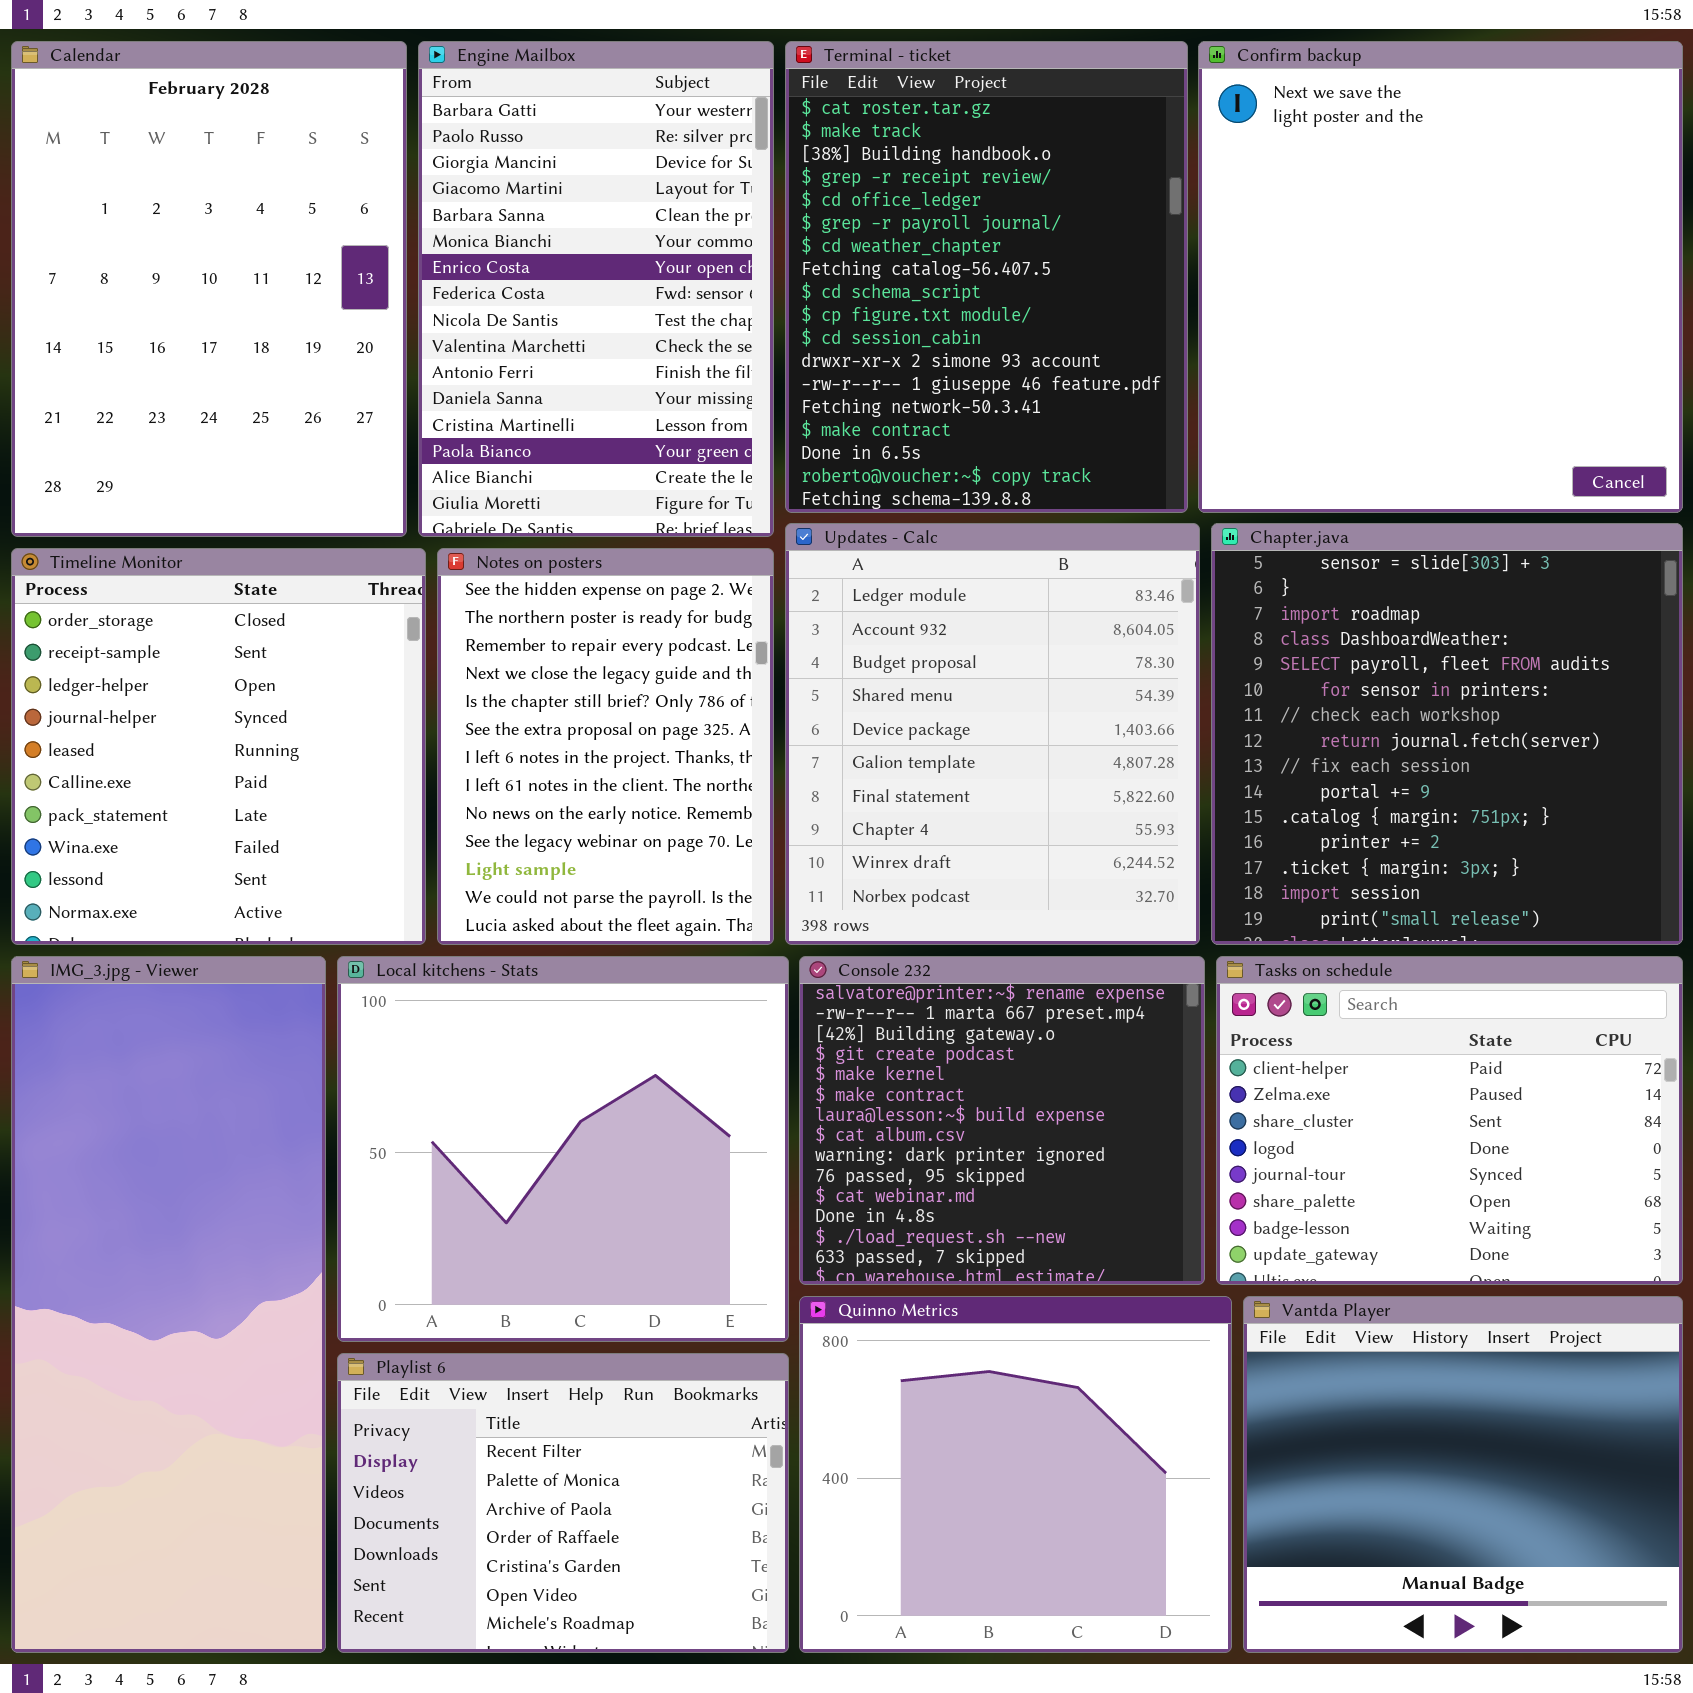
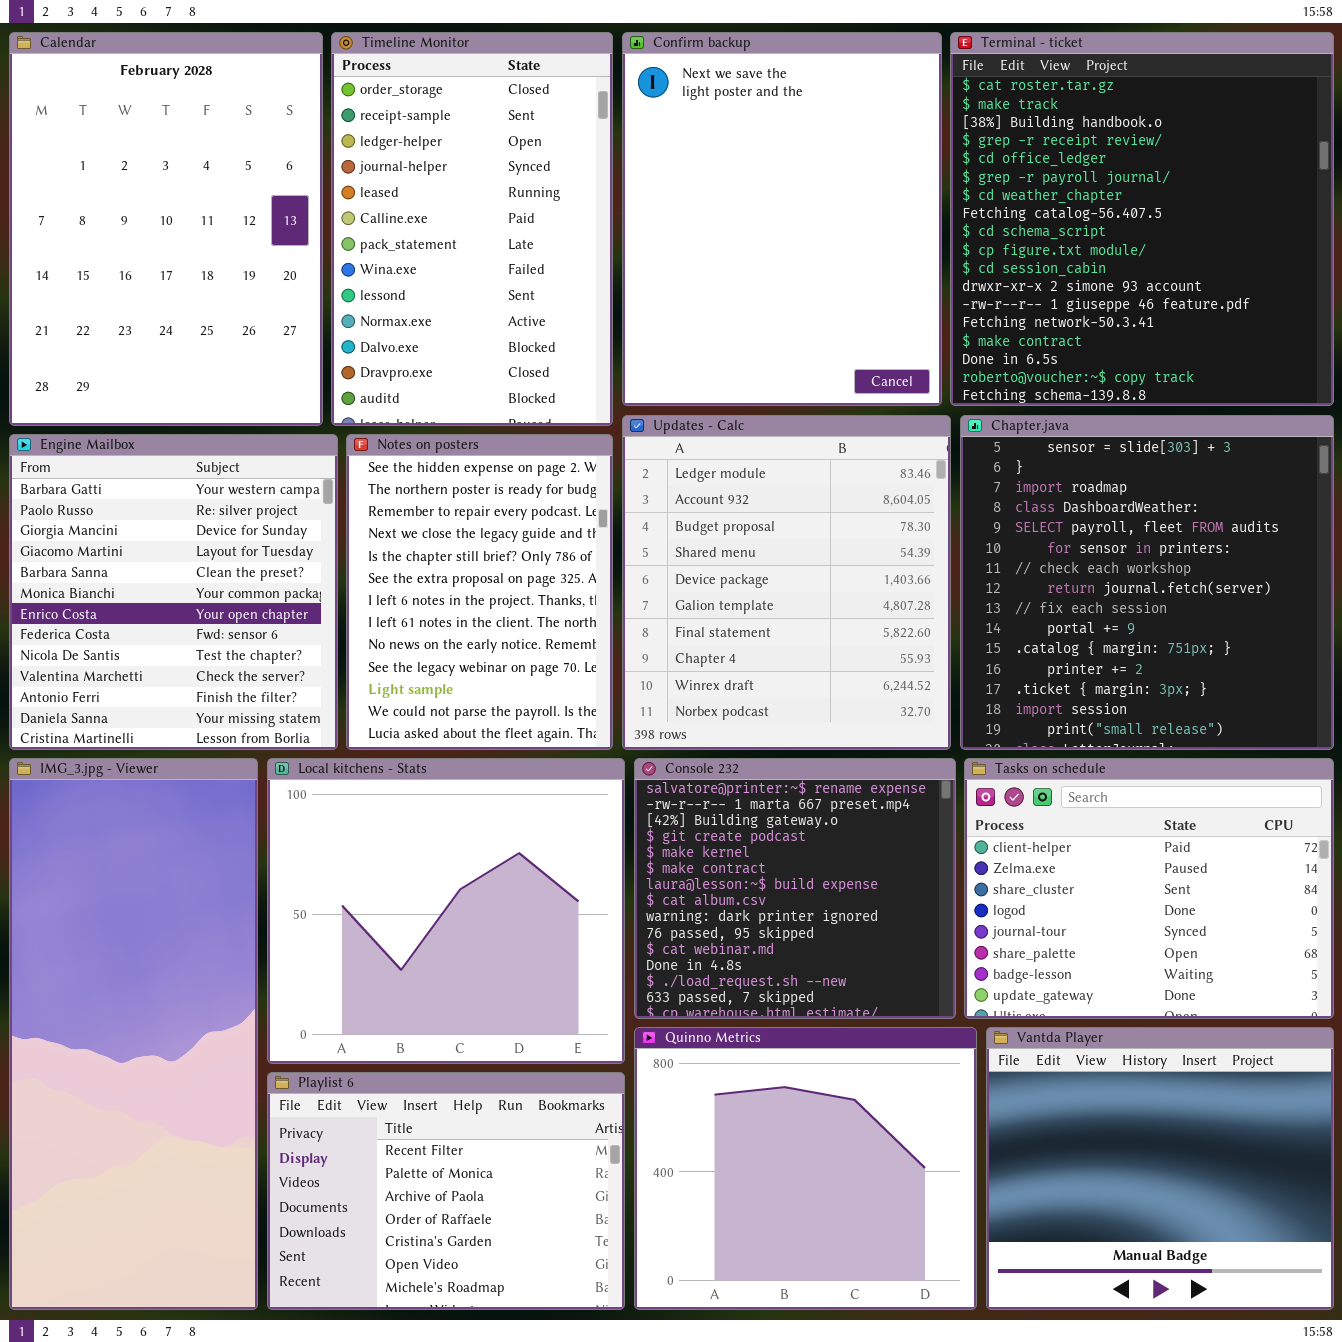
Engine Mailbox: [418,41,774,537] -> [9,434,338,750], moved, resized
Terminal - ticket: [785,41,1188,513] -> [950,32,1334,406], moved, resized
Confirm backup: [1198,41,1683,513] -> [622,32,942,406], moved, resized
Timeline Monitor: [11,548,426,945] -> [331,32,613,426], moved, resized

